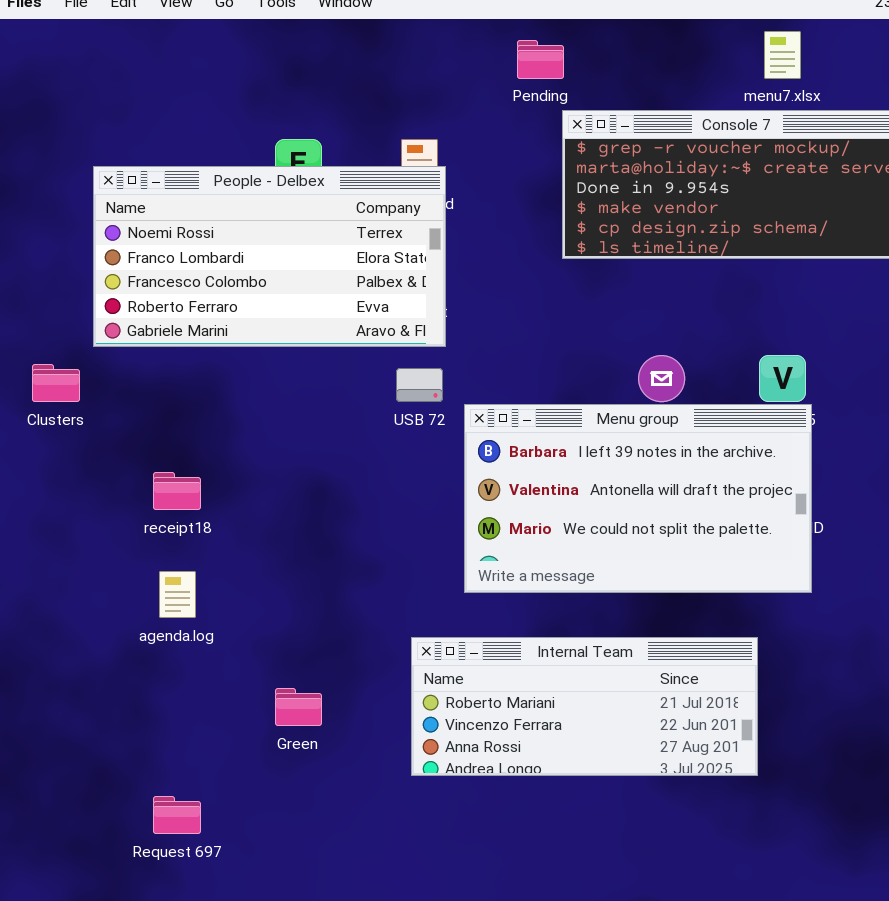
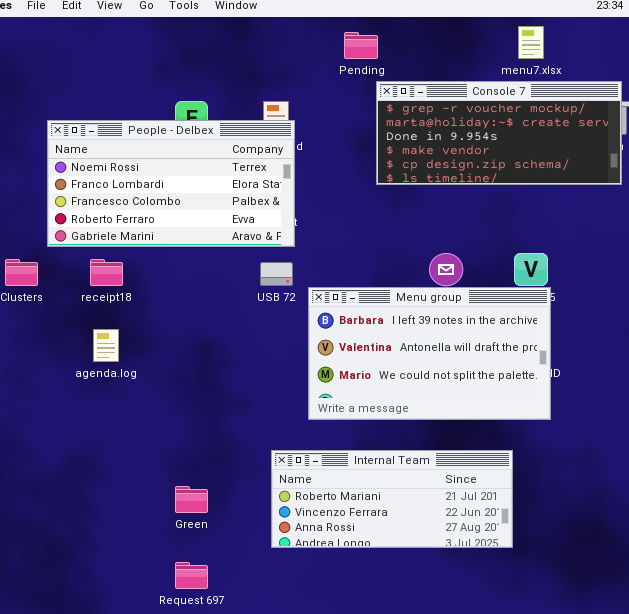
receipt18: [153,472,201,510] -> [90,259,123,286], moved
agenda.log: [159,571,196,618] -> [93,329,119,362], moved
Request 697: [153,796,201,834] -> [175,562,208,589], moved

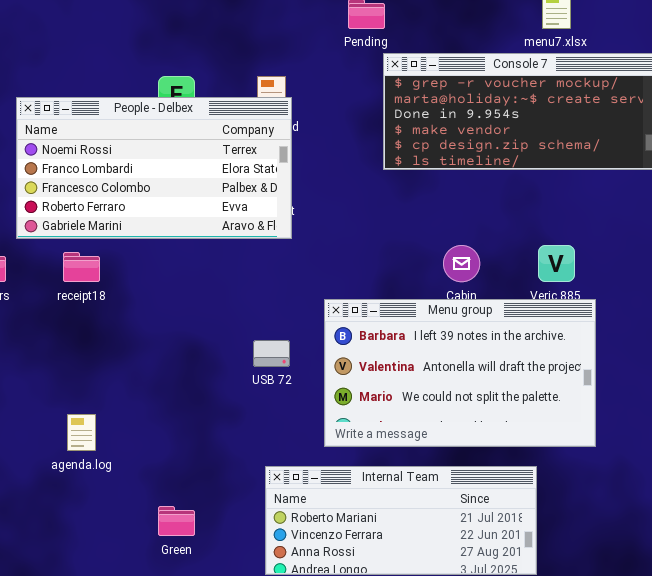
USB 72: [260,262,293,286] -> [253,340,290,367], moved
Menu group: [308,287,551,420] -> [324,299,596,447], moved
agenda.log: [93,329,119,362] -> [67,414,96,451], moved

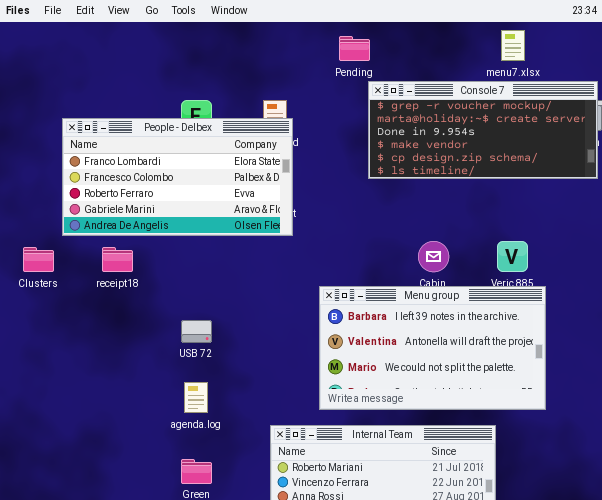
People - Delbex: [16,97,292,239] -> [62,118,293,236], scrolled down 1 row
USB 72: [253,340,290,367] -> [181,320,212,343], moved
agenda.log: [67,414,96,451] -> [184,382,208,413], moved

